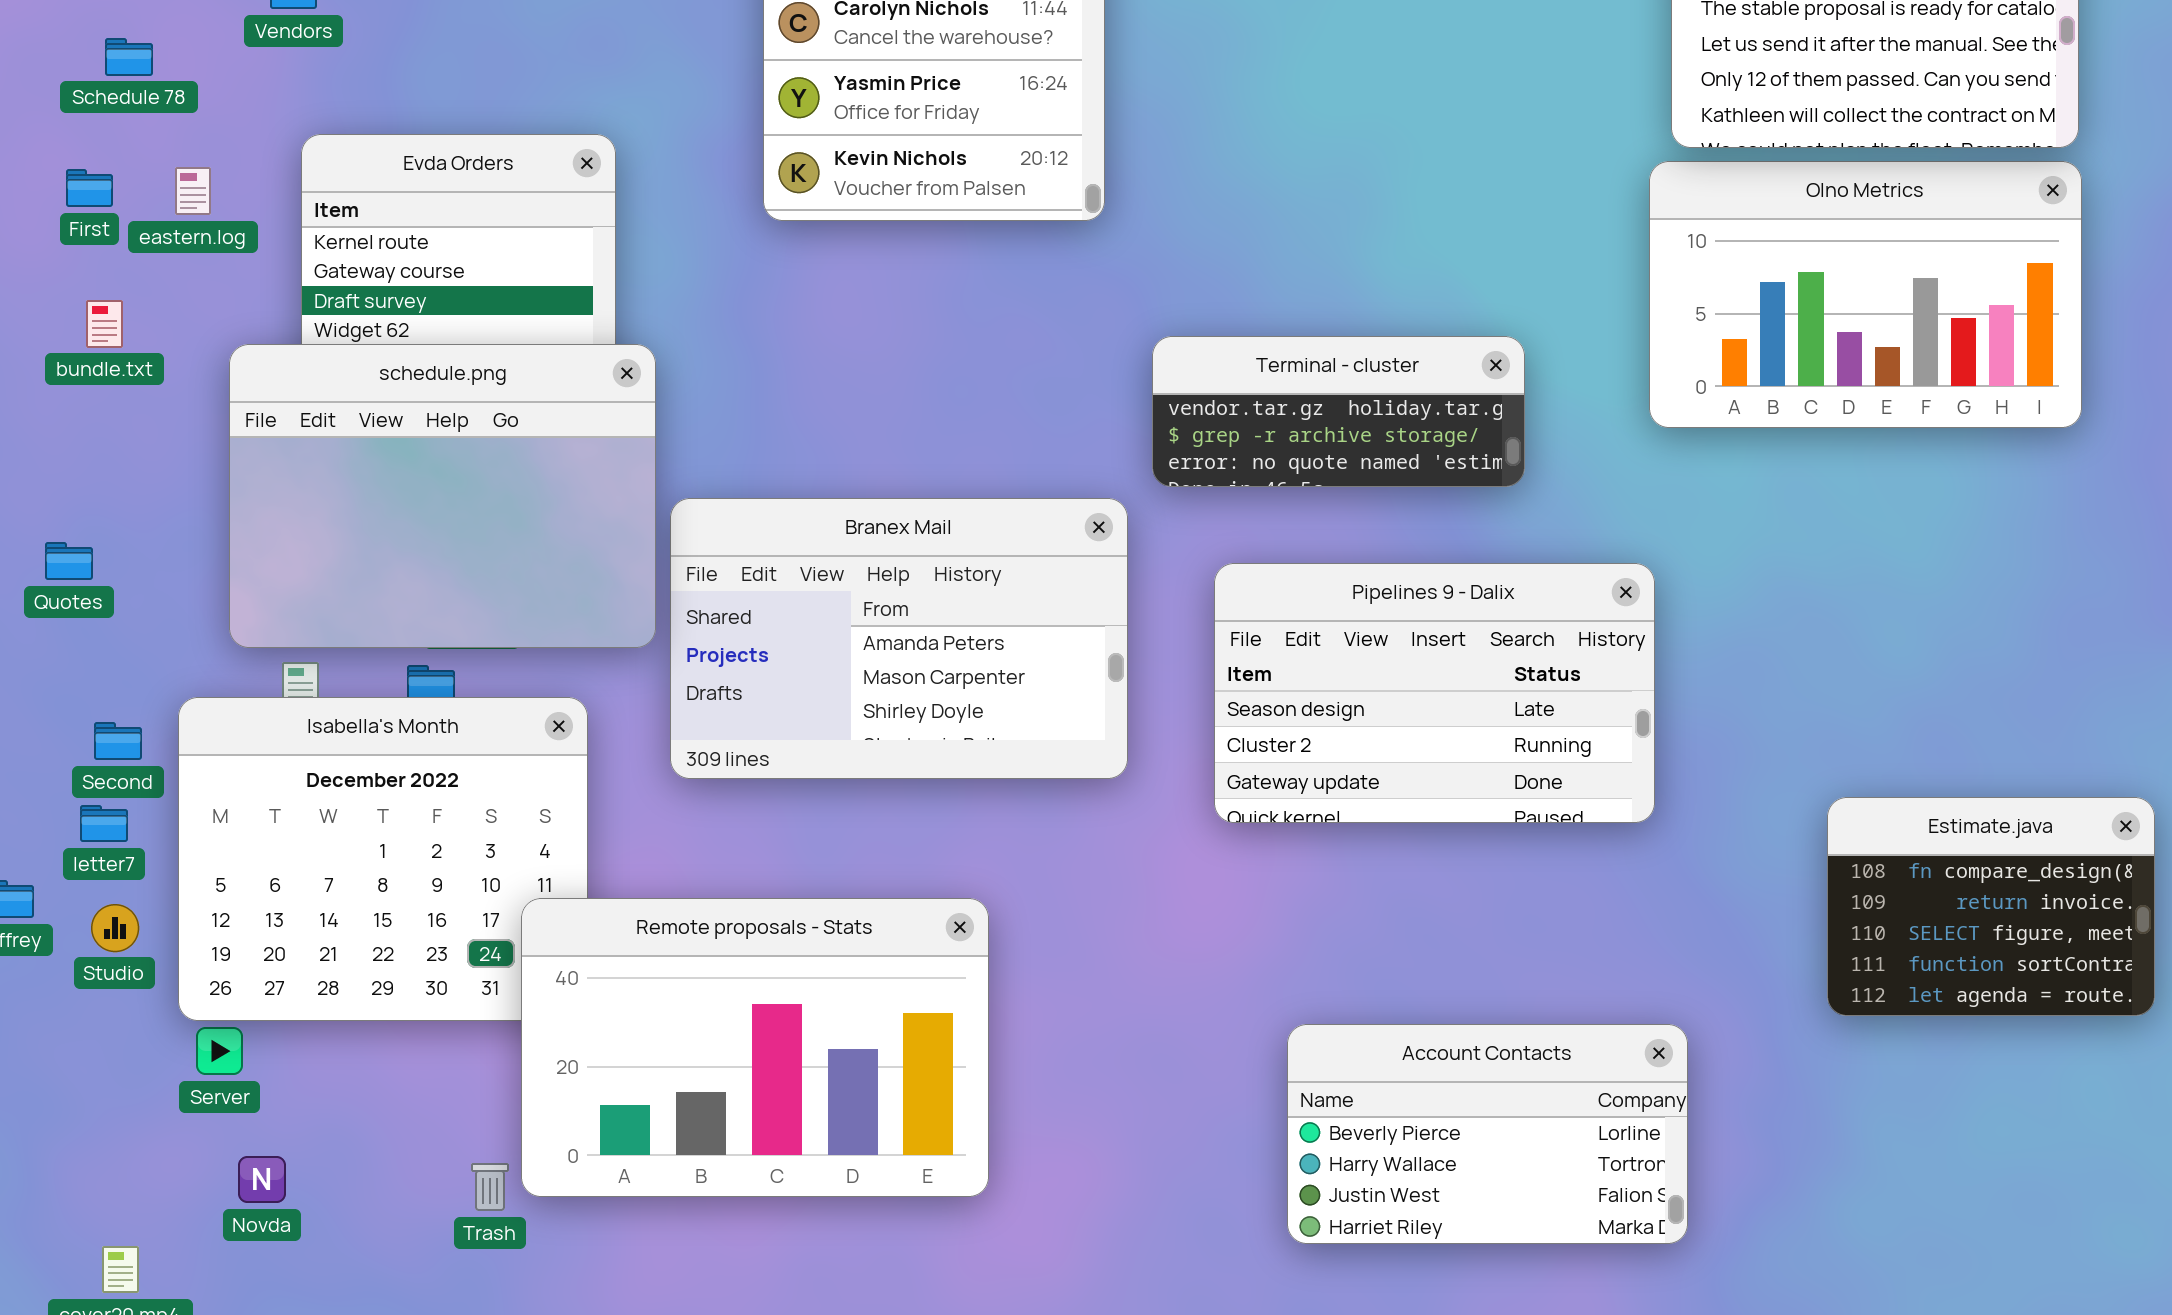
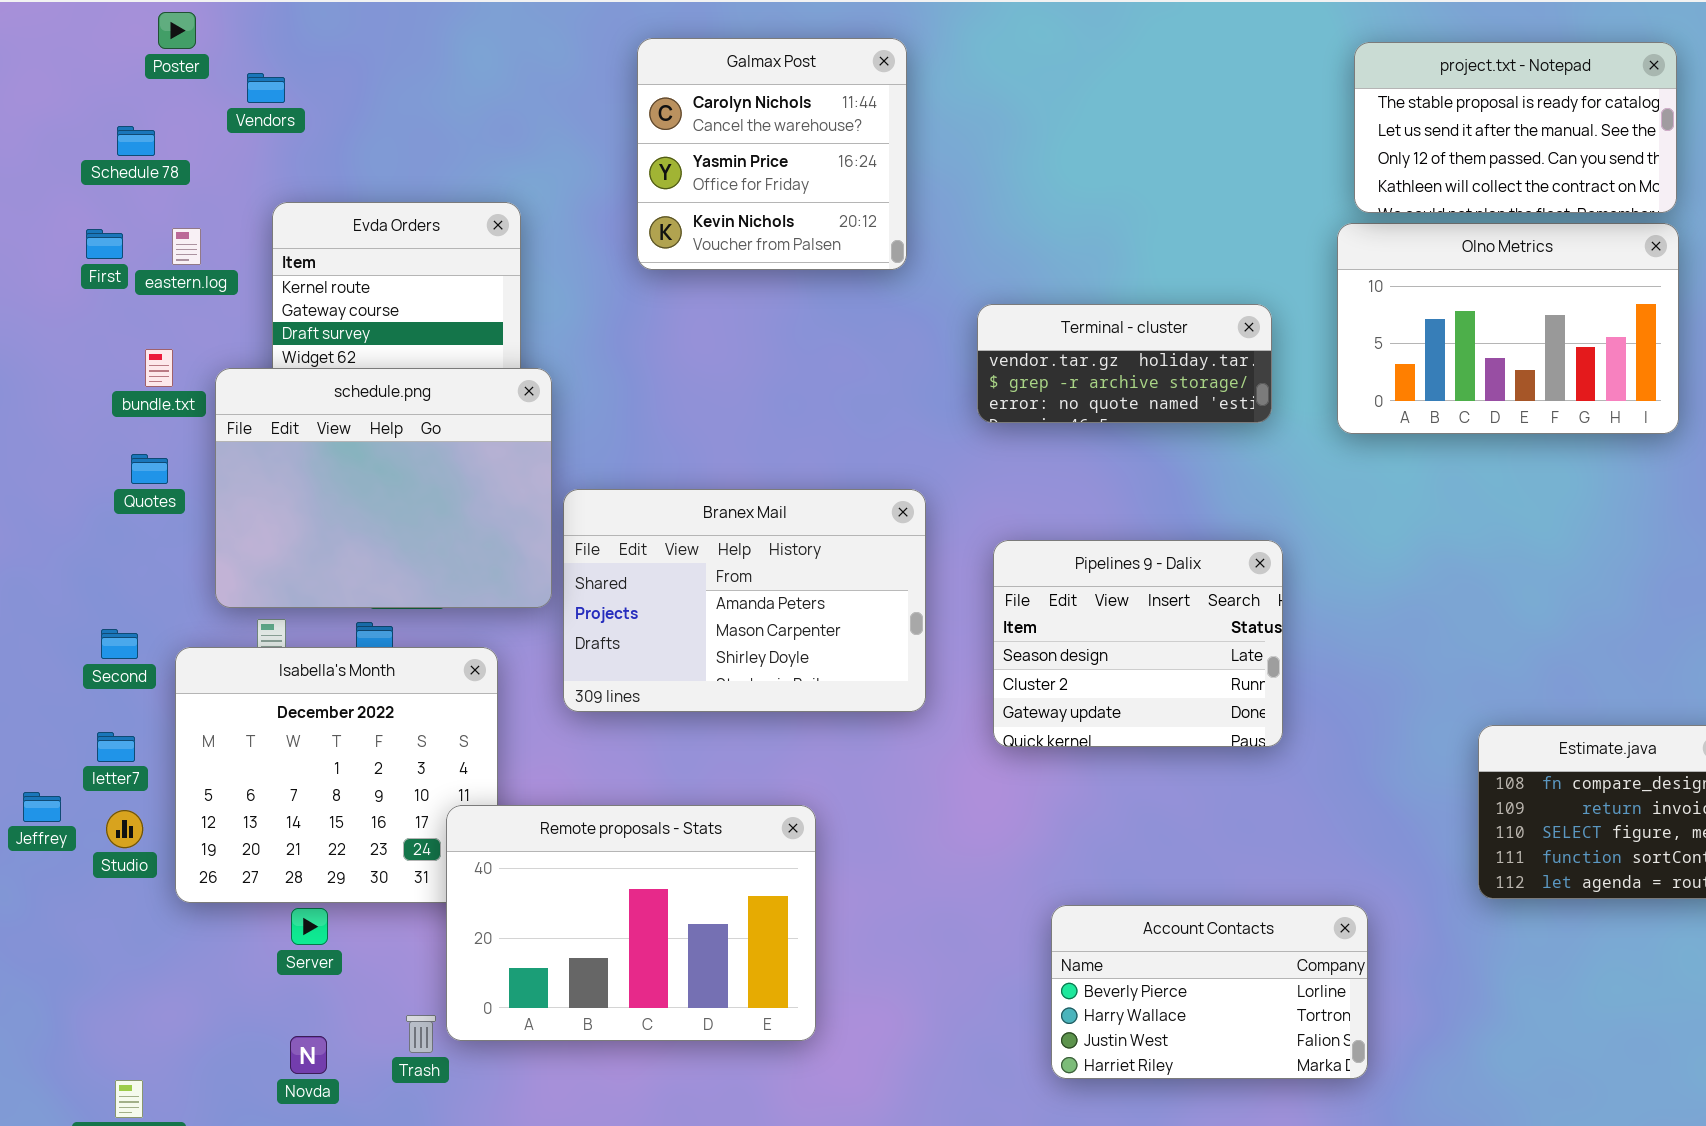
bundle.txt: [86,300,123,348] -> [145,349,173,387], moved
Terminal - cluster: [1152,336,1525,487] -> [977,304,1272,423], moved
Quotes: [45,542,93,580] -> [131,454,168,484], moved
Pipelines 9 - Dalix: [1214,563,1655,823] -> [993,540,1283,747], resized
Second: [94,722,142,760] -> [101,629,138,659], moved
Server: [196,1027,243,1075] -> [291,908,328,945], moved
Novda: [238,1156,286,1203] -> [290,1036,327,1074], moved

